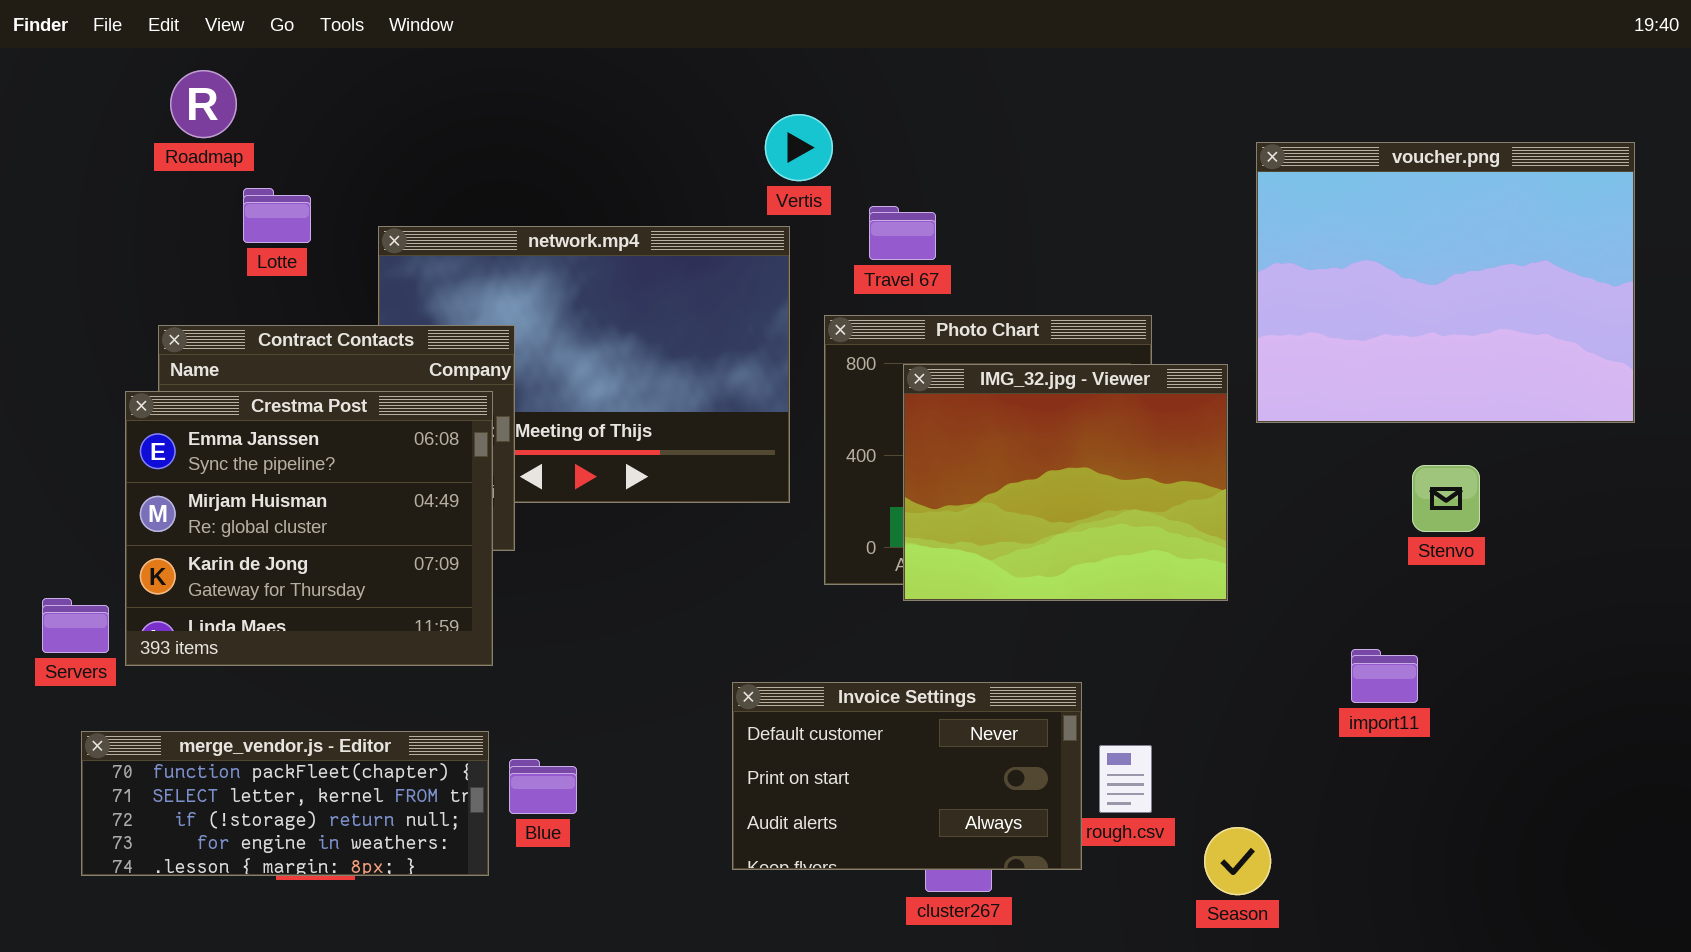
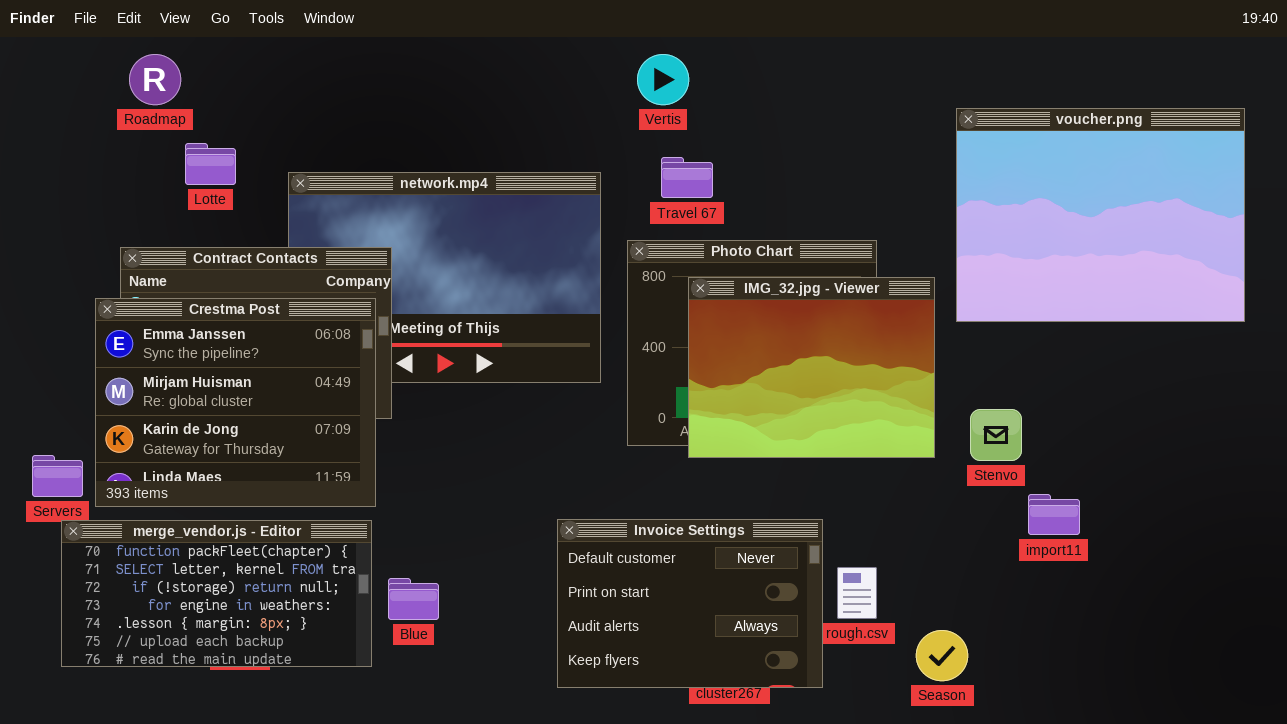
Vertis: [765,114,833,181] -> [637,54,689,105], moved
Stenvo: [1412,465,1480,532] -> [970,409,1022,461], moved
Invoice Settings: [732,682,1082,870] -> [557,519,823,688], resized
merge_vendor.js - Editor: [81,731,489,876] -> [61,520,372,667], resized

